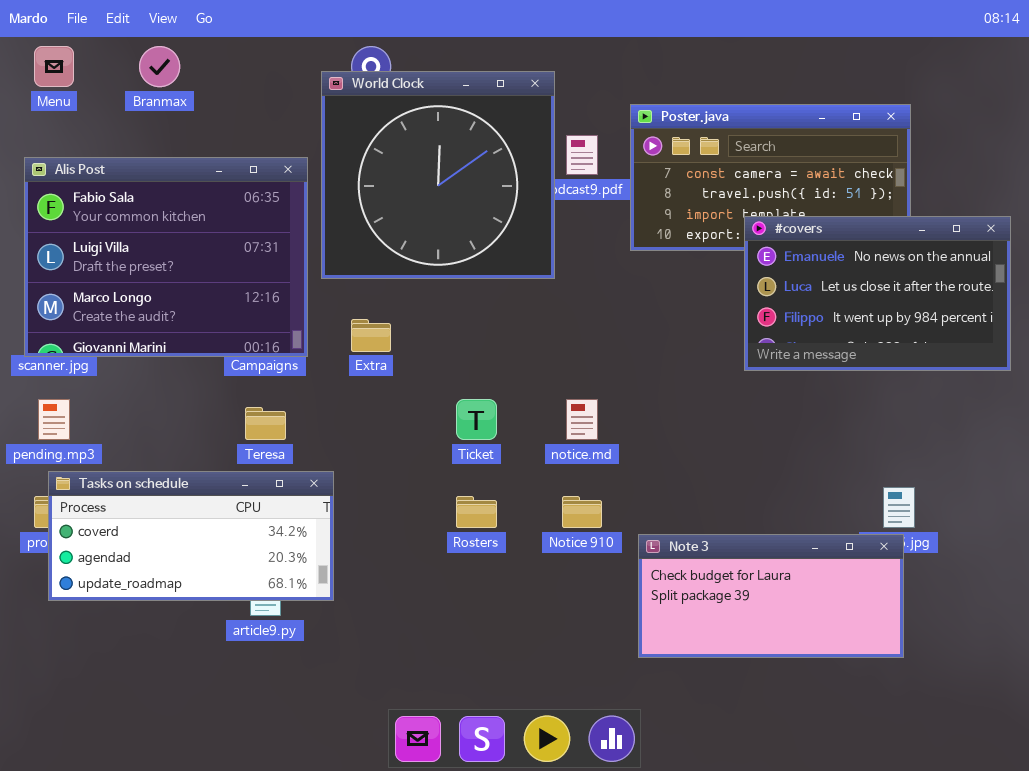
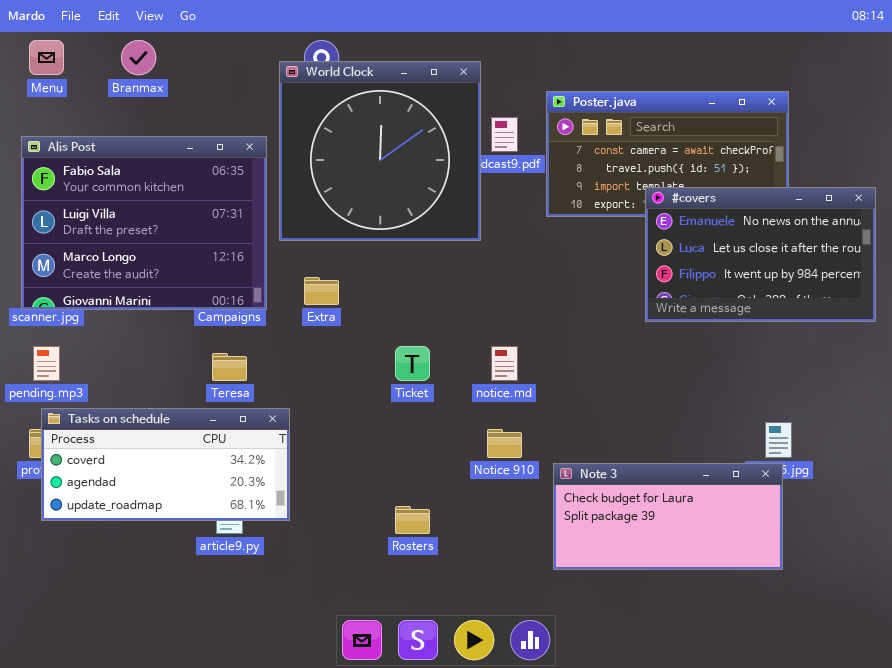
Rosters: [456,496,497,528] -> [395,506,430,534], moved

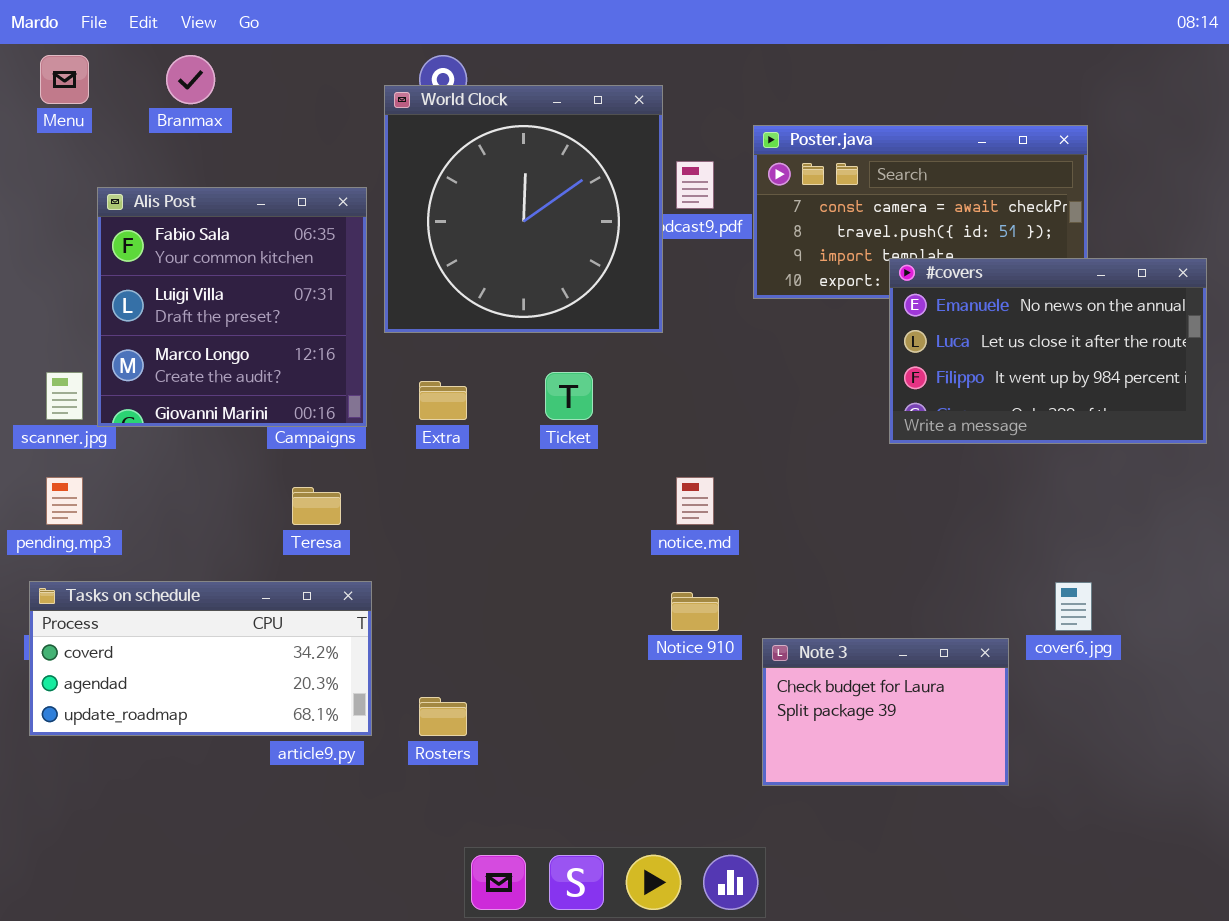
Alis Post: [21,136,267,310] -> [97,187,367,427], resized
Ticket: [395,346,430,381] -> [545,372,593,420], moved
Tasks on schedule: [41,408,290,521] -> [29,581,372,736], moved
Note 3: [553,463,783,570] -> [762,638,1009,786], resized
Rosters: [395,506,430,534] -> [419,697,467,736], moved

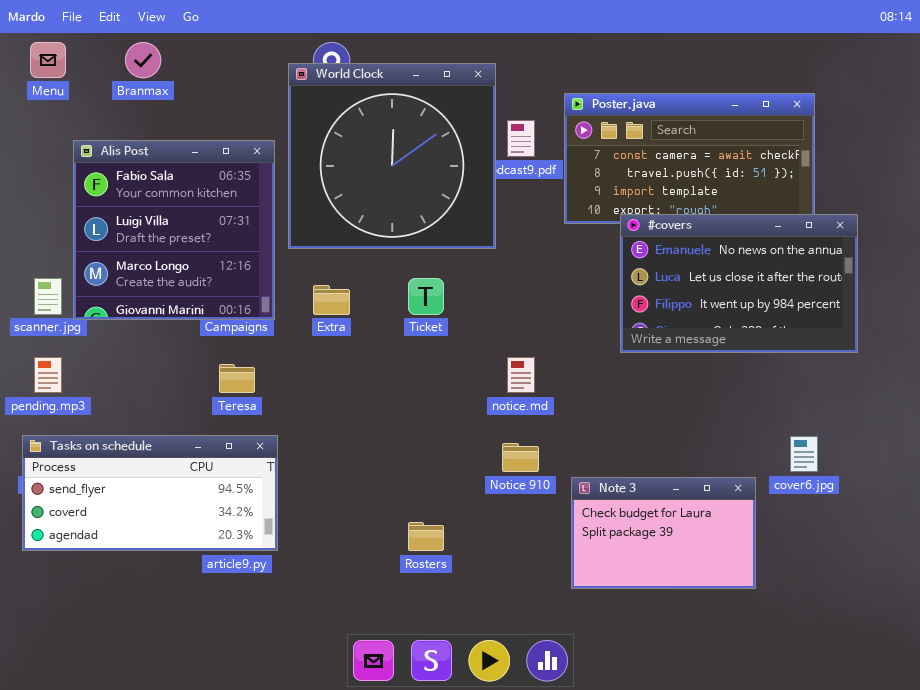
#covers: [889,258,1207,444] -> [620,214,858,353], moved
Tasks on schedule: [29,581,372,736] -> [22,435,278,551], scrolled up 1 row
Rosters: [419,697,467,736] -> [408,522,444,551], moved

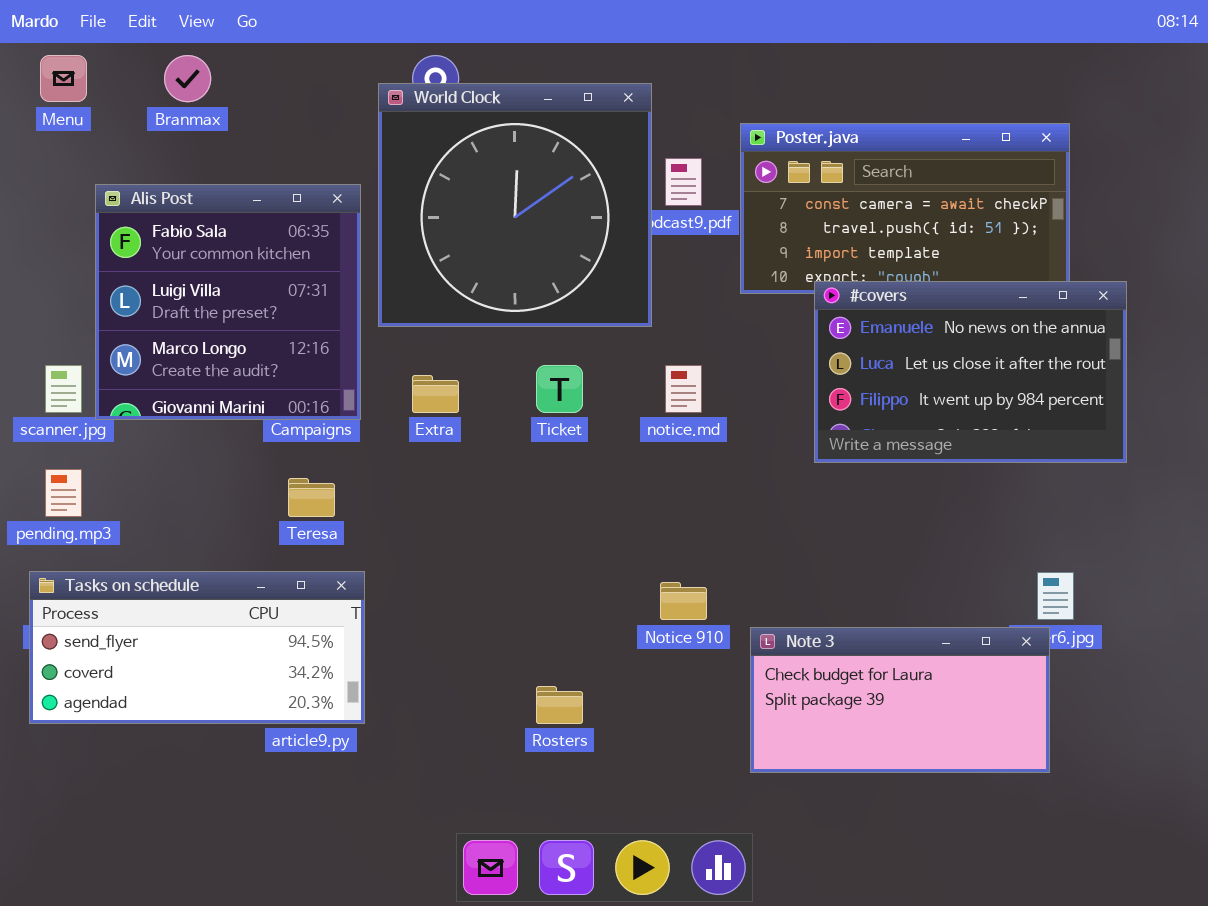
notice.md: [507,357,535,393] -> [665,365,702,413], moved
Note 3: [571,477,756,589] -> [750,627,1050,773], resized

